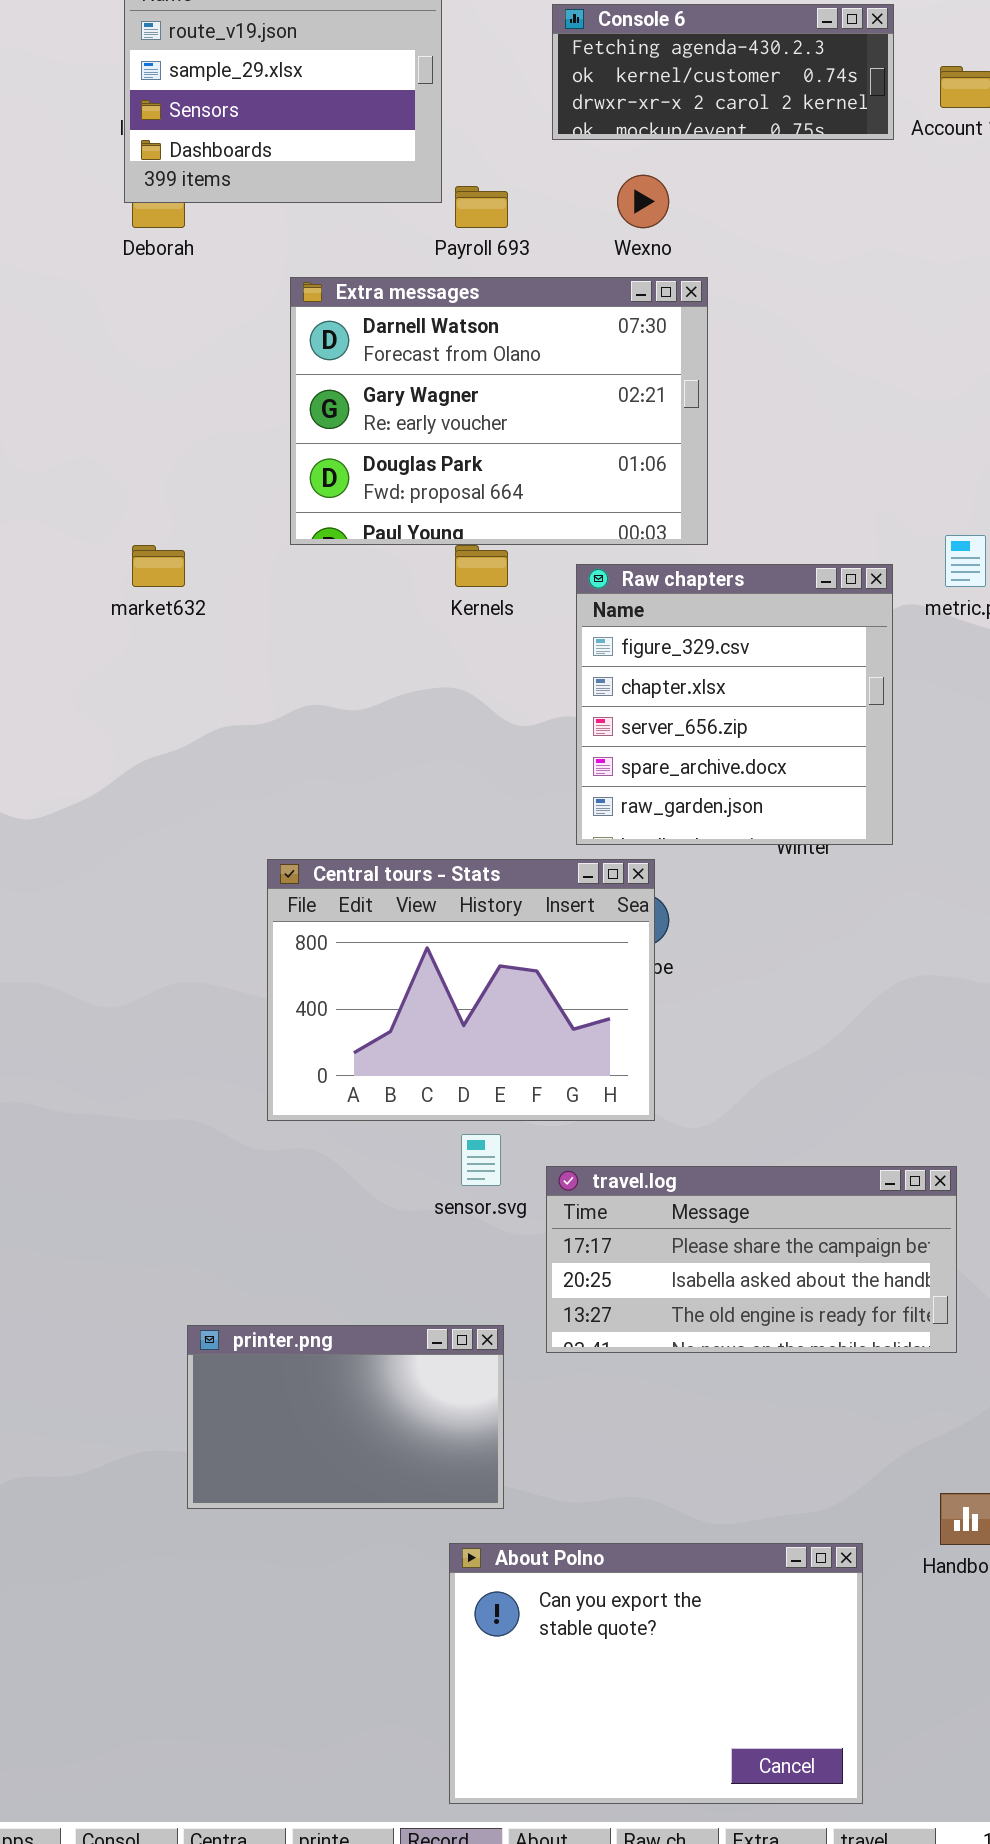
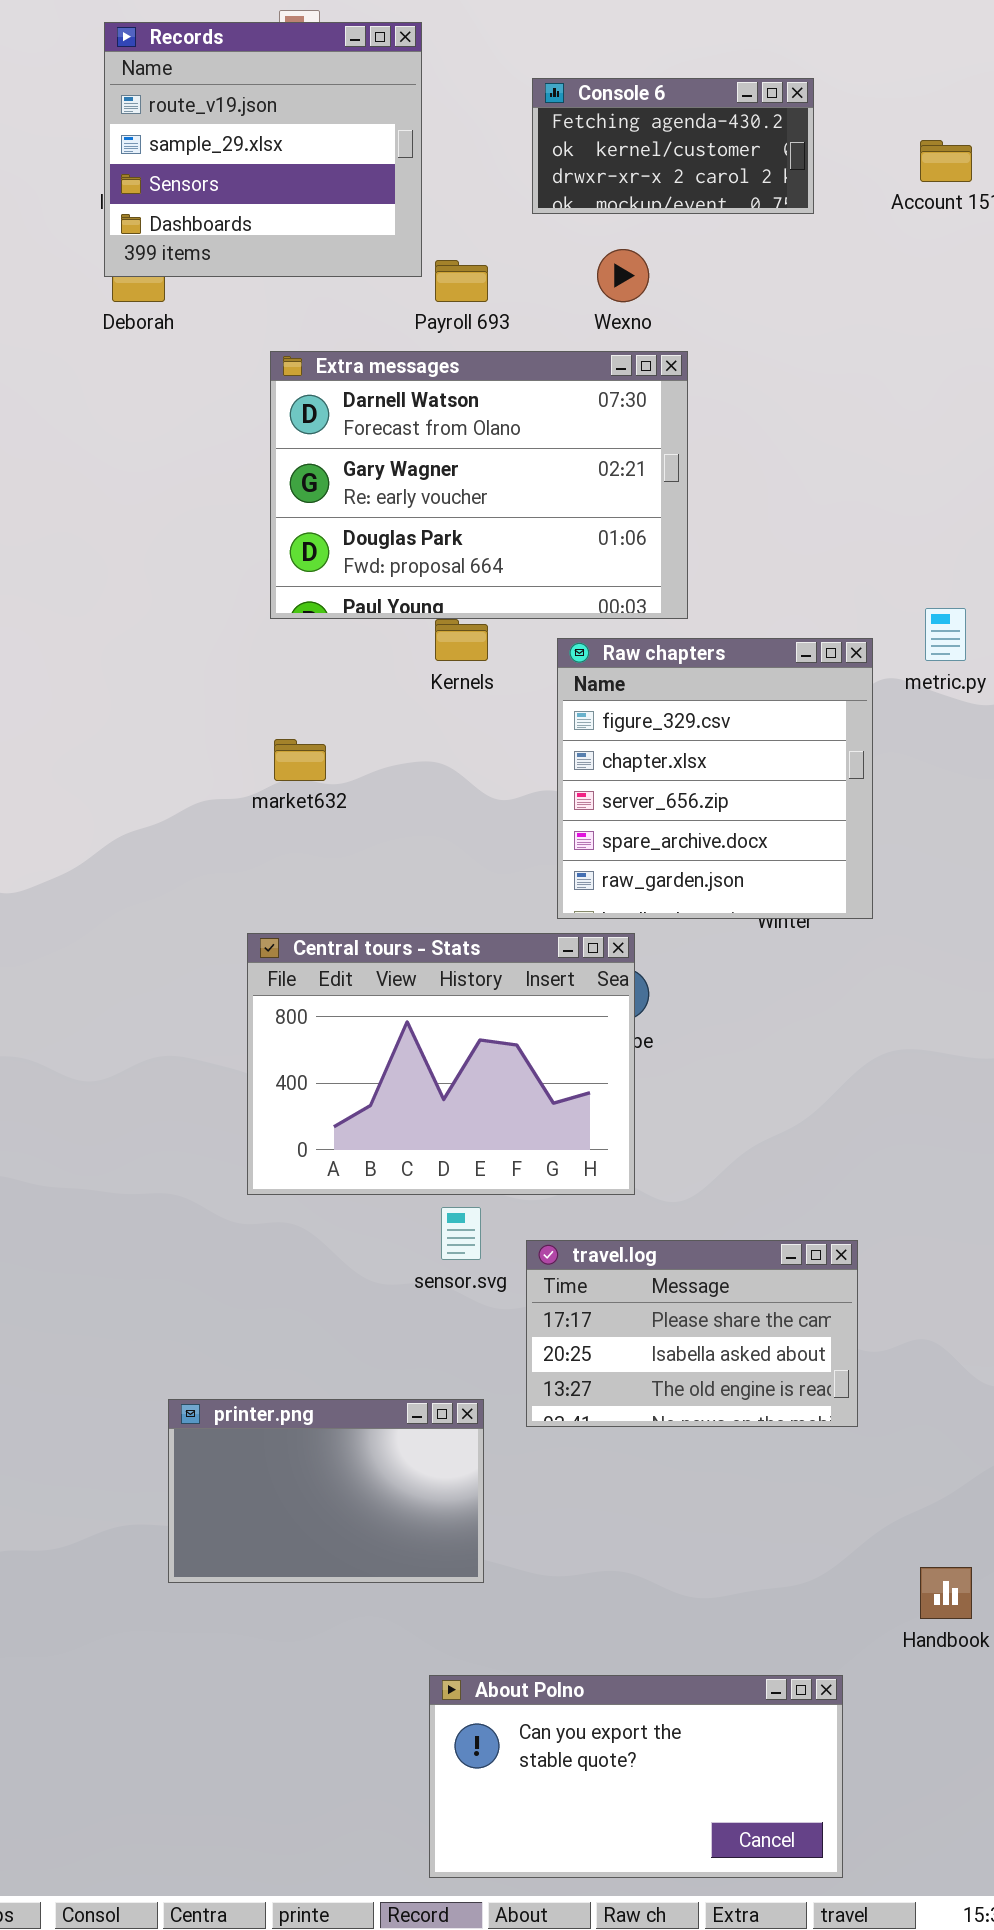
Console 6: [552,4,894,140] -> [532,78,814,214], resized
market632: [132,545,185,587] -> [274,739,326,781], moved
travel.log: [546,1166,957,1353] -> [526,1240,858,1427], resized
About Polno: [449,1543,863,1804] -> [429,1675,843,1878], resized

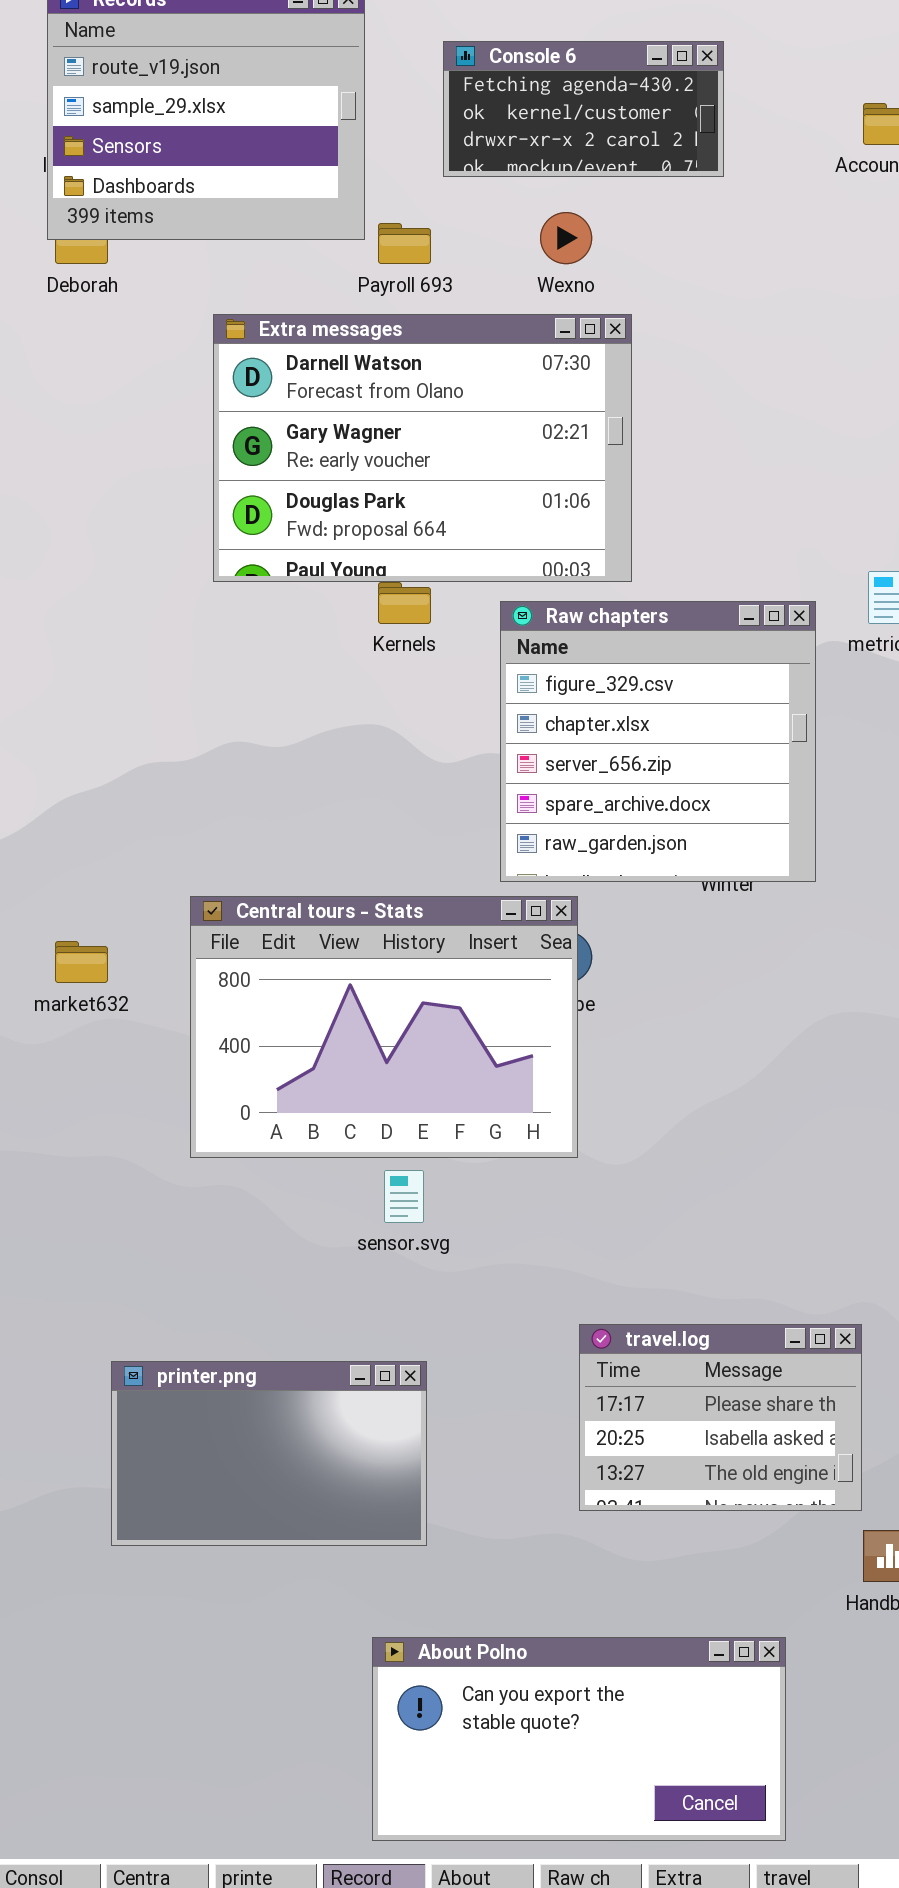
Console 6: [532,78,814,214] -> [443,41,724,177], moved
market632: [274,739,326,781] -> [55,941,108,983], moved
travel.log: [526,1240,858,1427] -> [579,1324,862,1511], moved, resized

